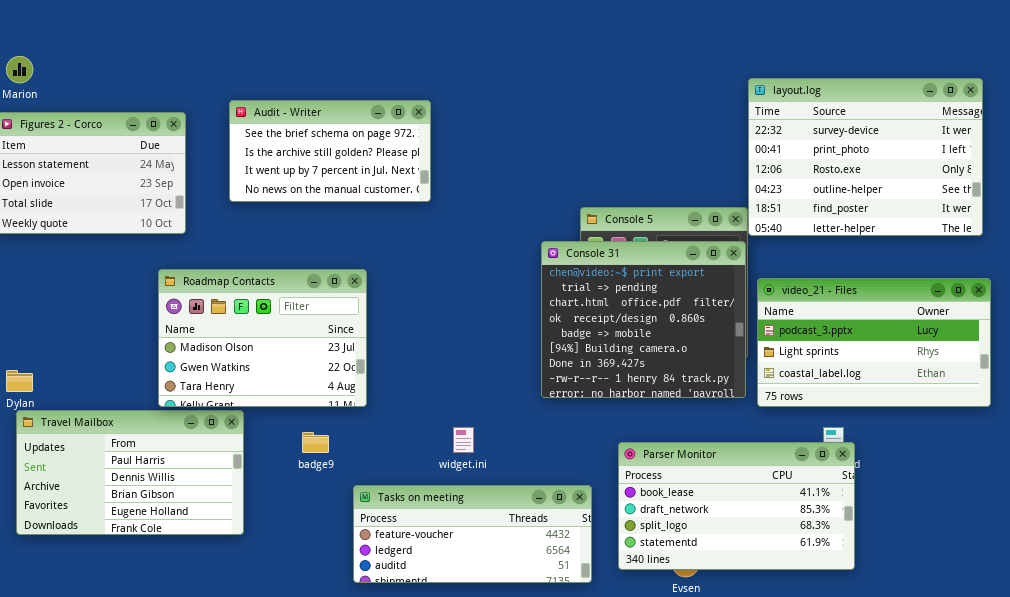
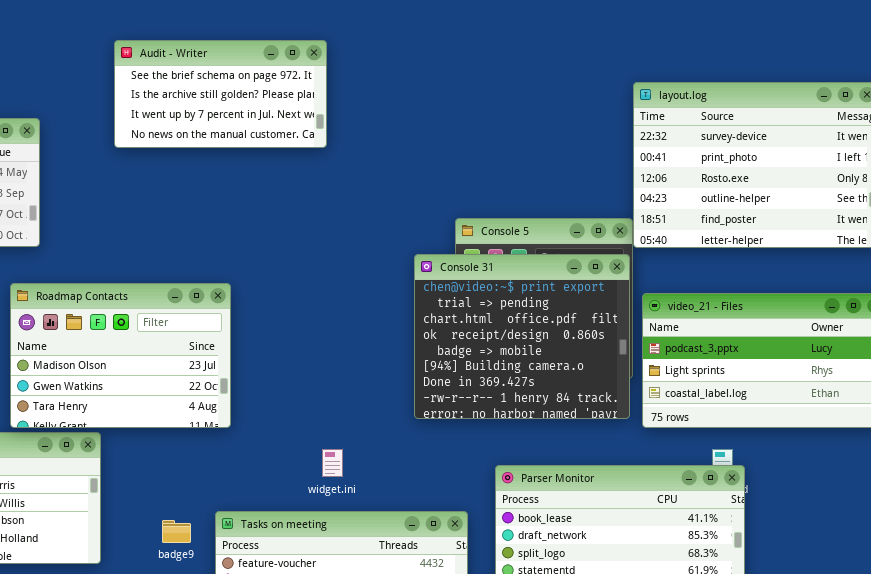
Audit - Writer: [229,100,431,202] -> [114,40,327,148], moved
badge9: [302,432,329,453] -> [162,520,191,543], moved

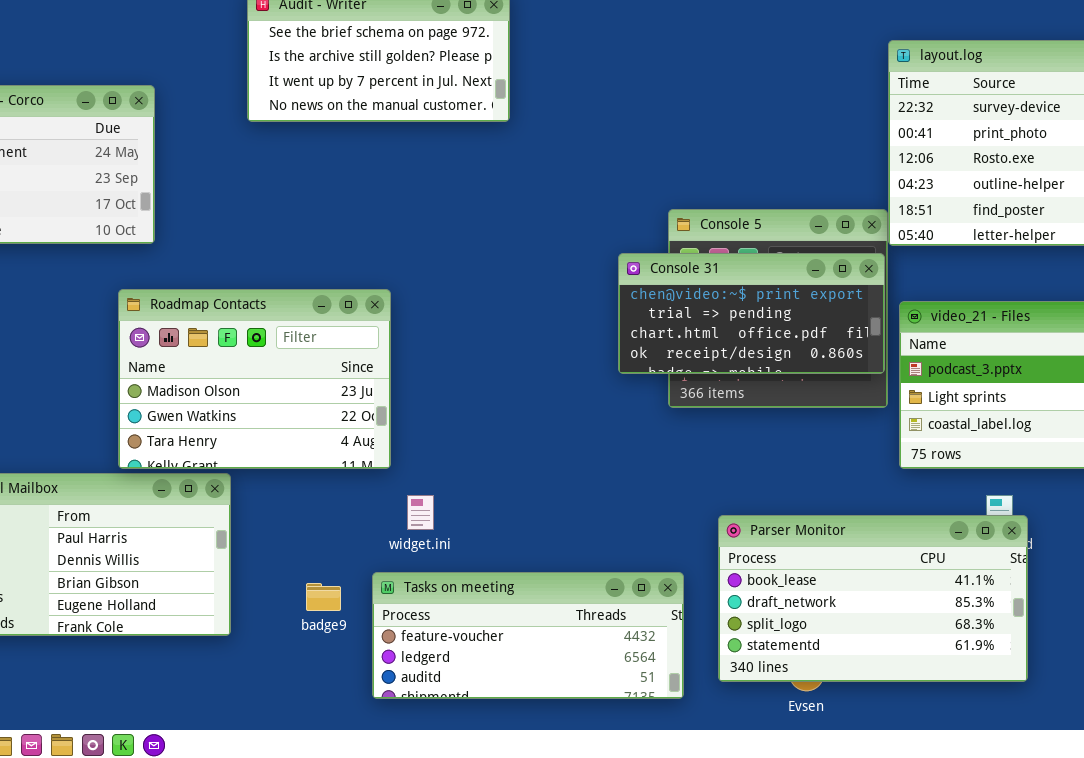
Console 31: [414,254,630,419] -> [618,253,885,374], resized
widget.ini: [322,449,343,477] -> [407,495,434,530], moved

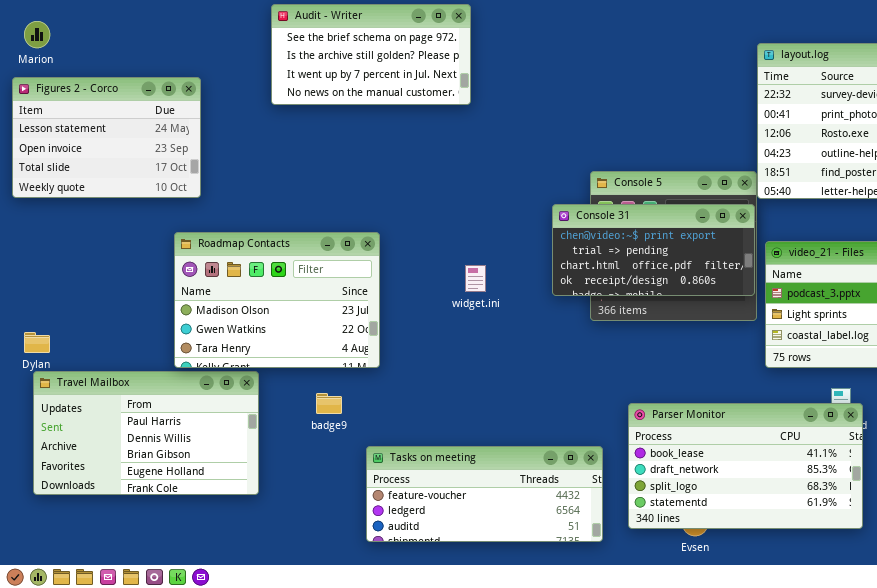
widget.ini: [407,495,434,530] -> [465,265,486,292], moved
badge9: [306,583,341,611] -> [316,393,342,414], moved

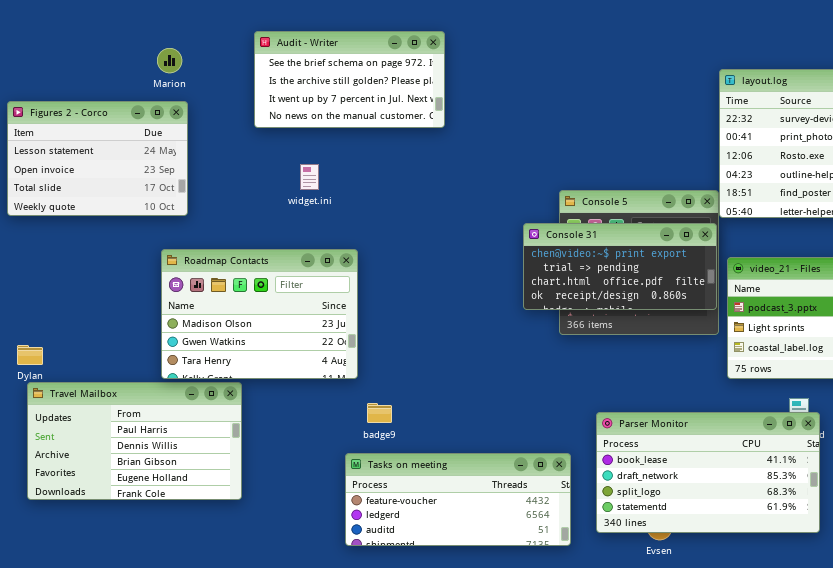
Marion: [24,21,50,48] -> [157,48,182,73], moved
widget.ini: [465,265,486,292] -> [300,164,319,190], moved
badge9: [316,393,342,414] -> [367,403,392,423], moved

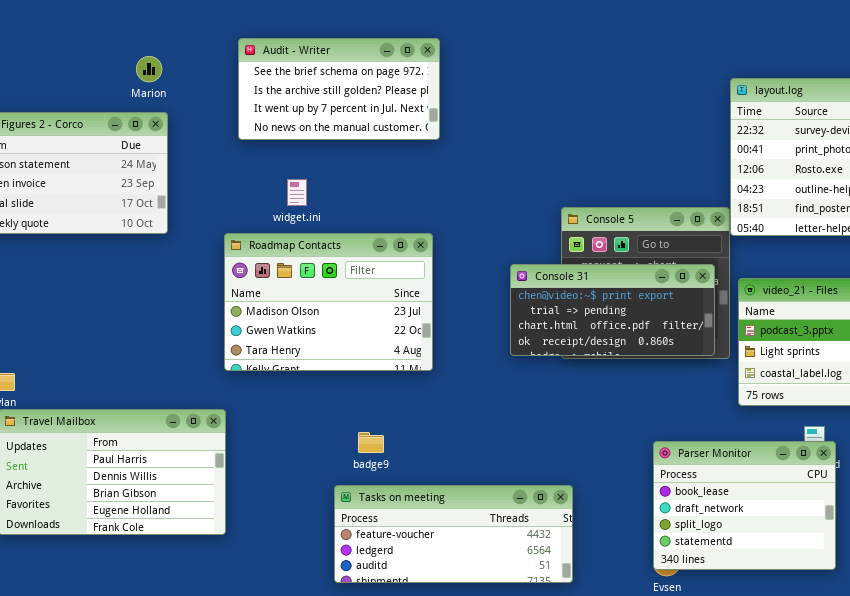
Console 31: [523,223,717,310] -> [510,264,715,356], moved
Roadmap Contacts: [161,249,358,379] -> [224,233,433,371], moved
Parser Monitor: [596,412,820,533] -> [653,441,836,570], resized

